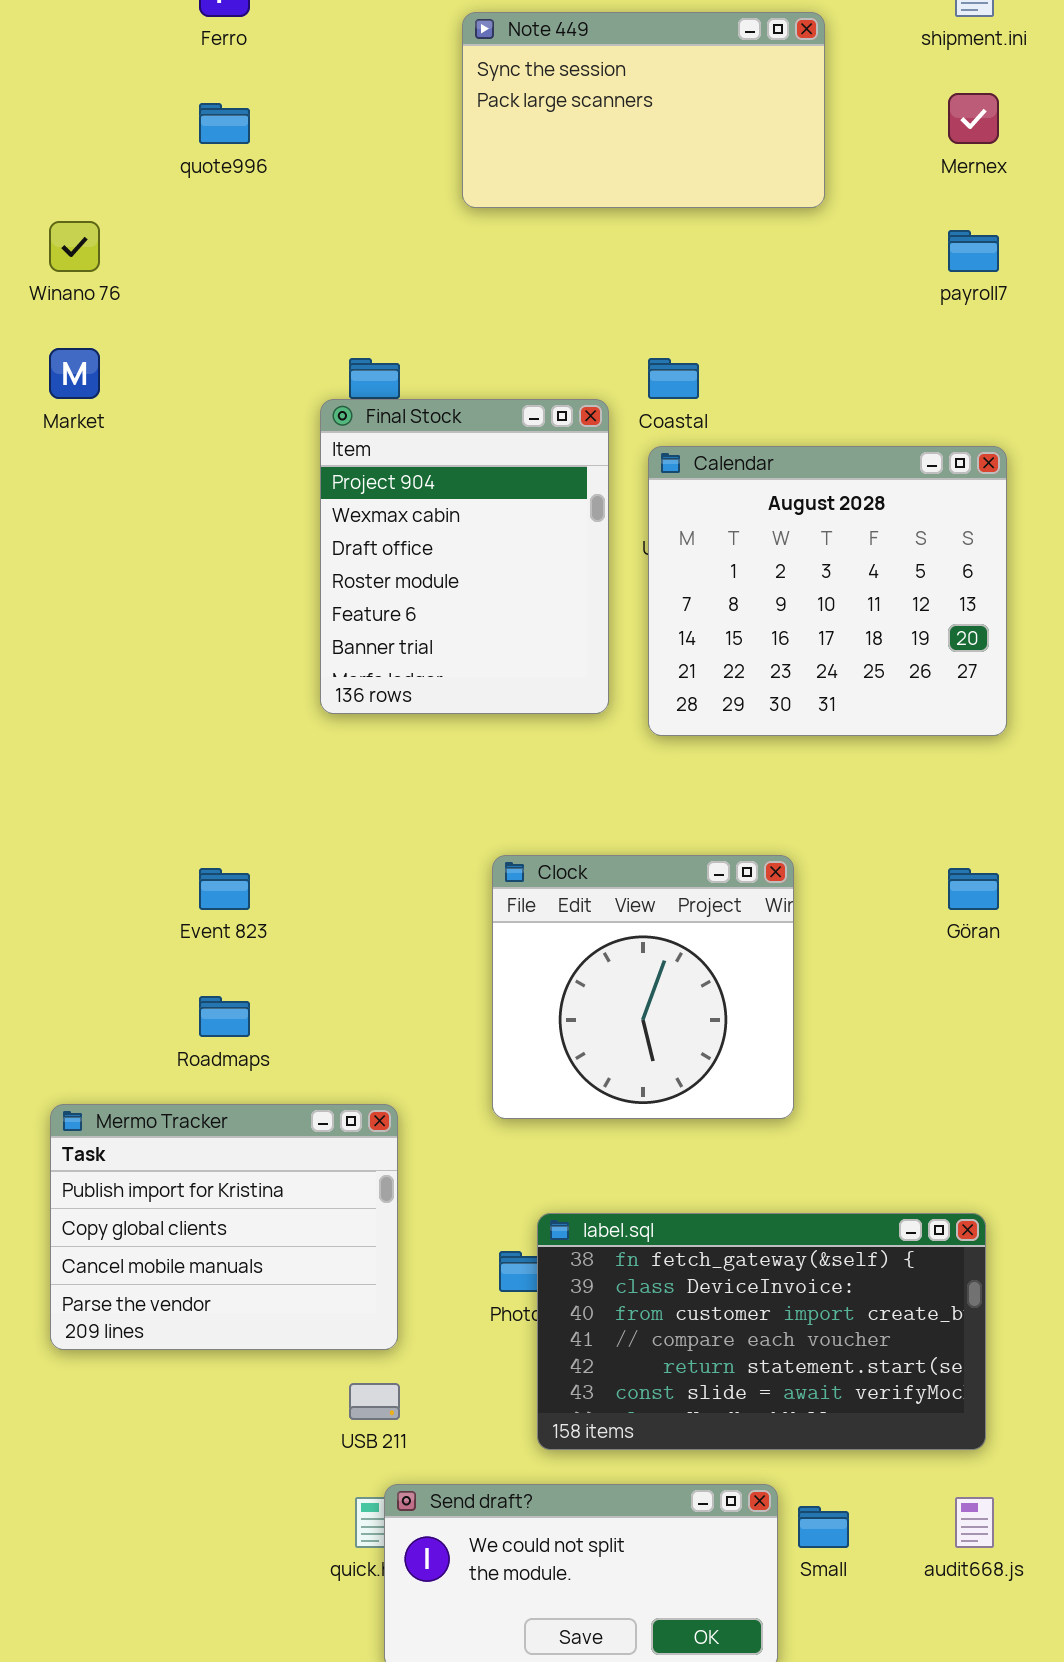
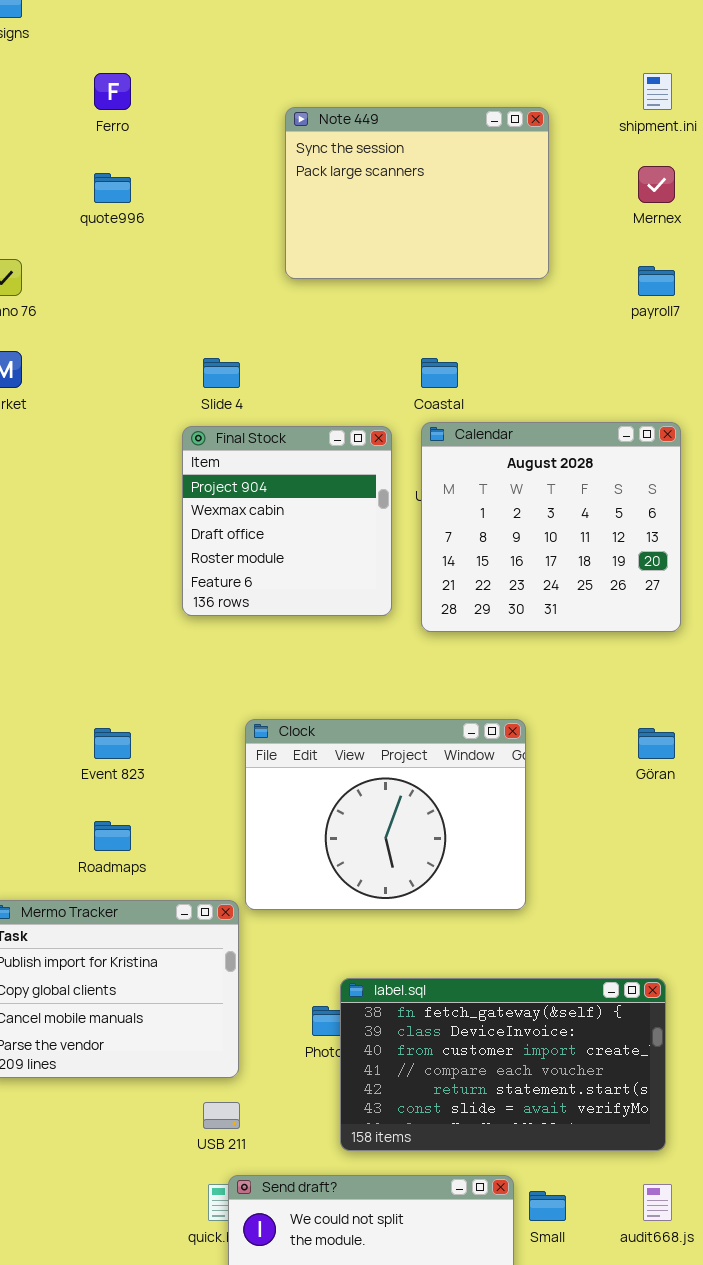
Note 449: [462,12,825,208] -> [285,107,549,279], resized
Final Stock: [320,399,609,714] -> [182,426,392,616], resized
Clock: [492,855,794,1119] -> [245,719,526,910], resized

